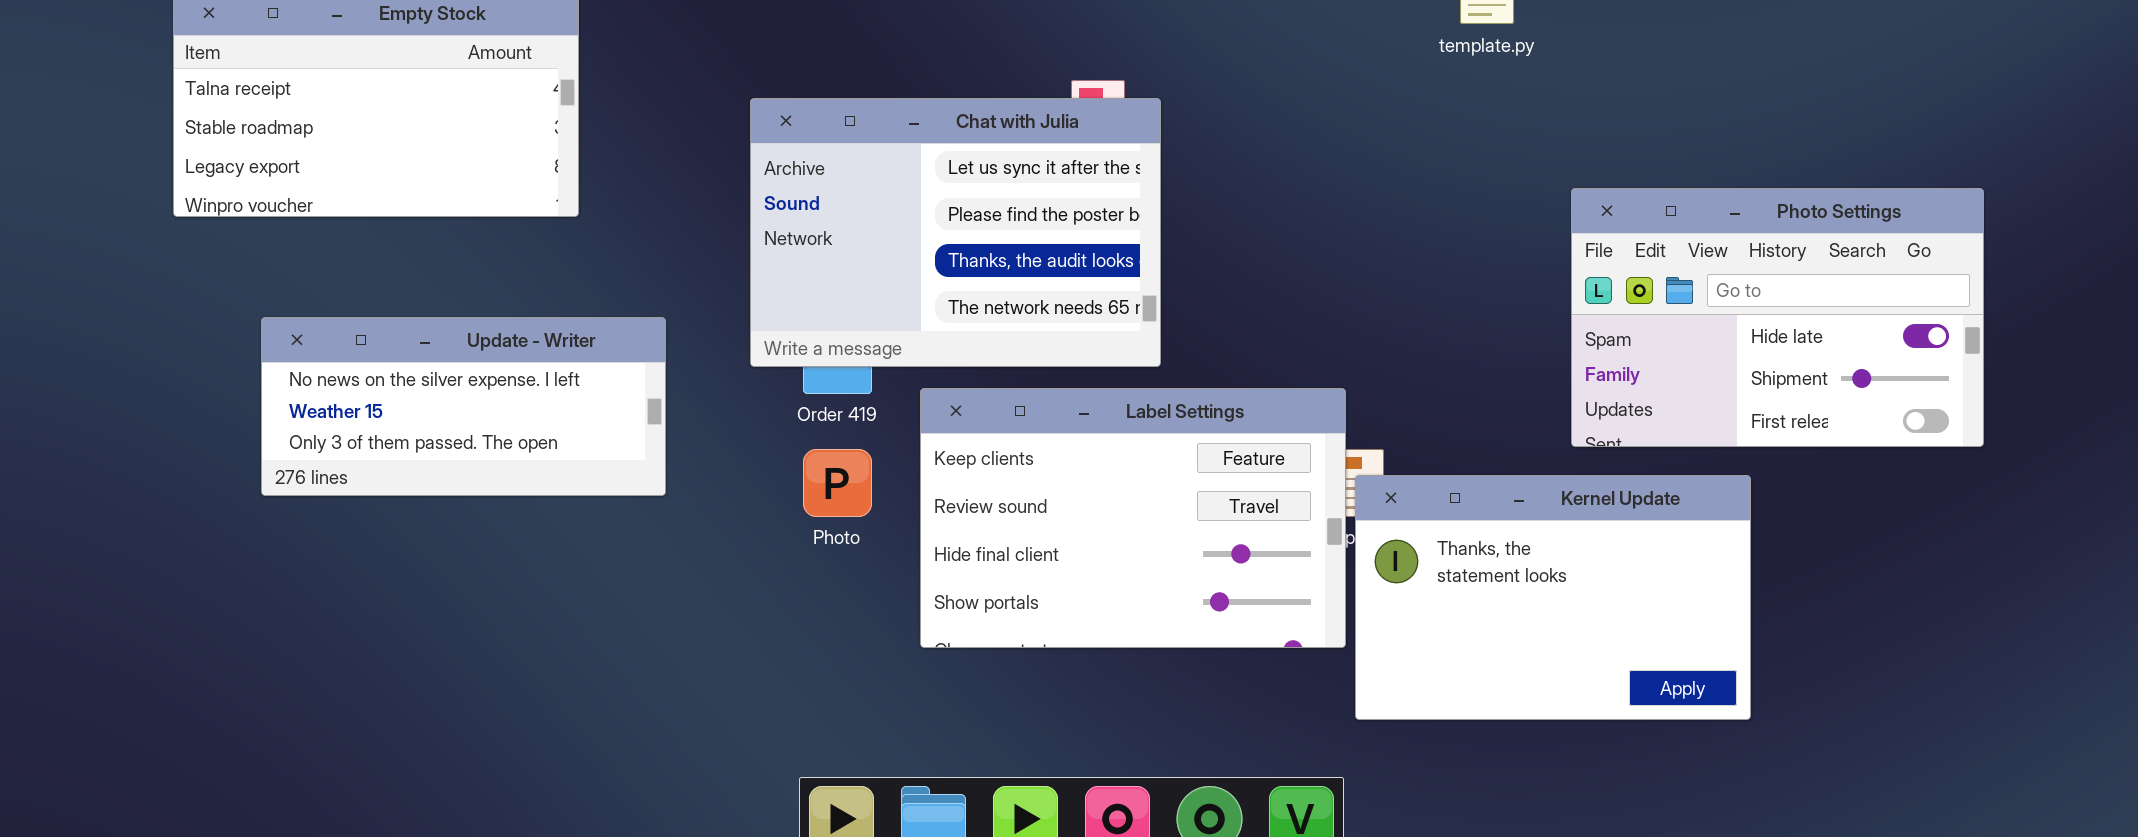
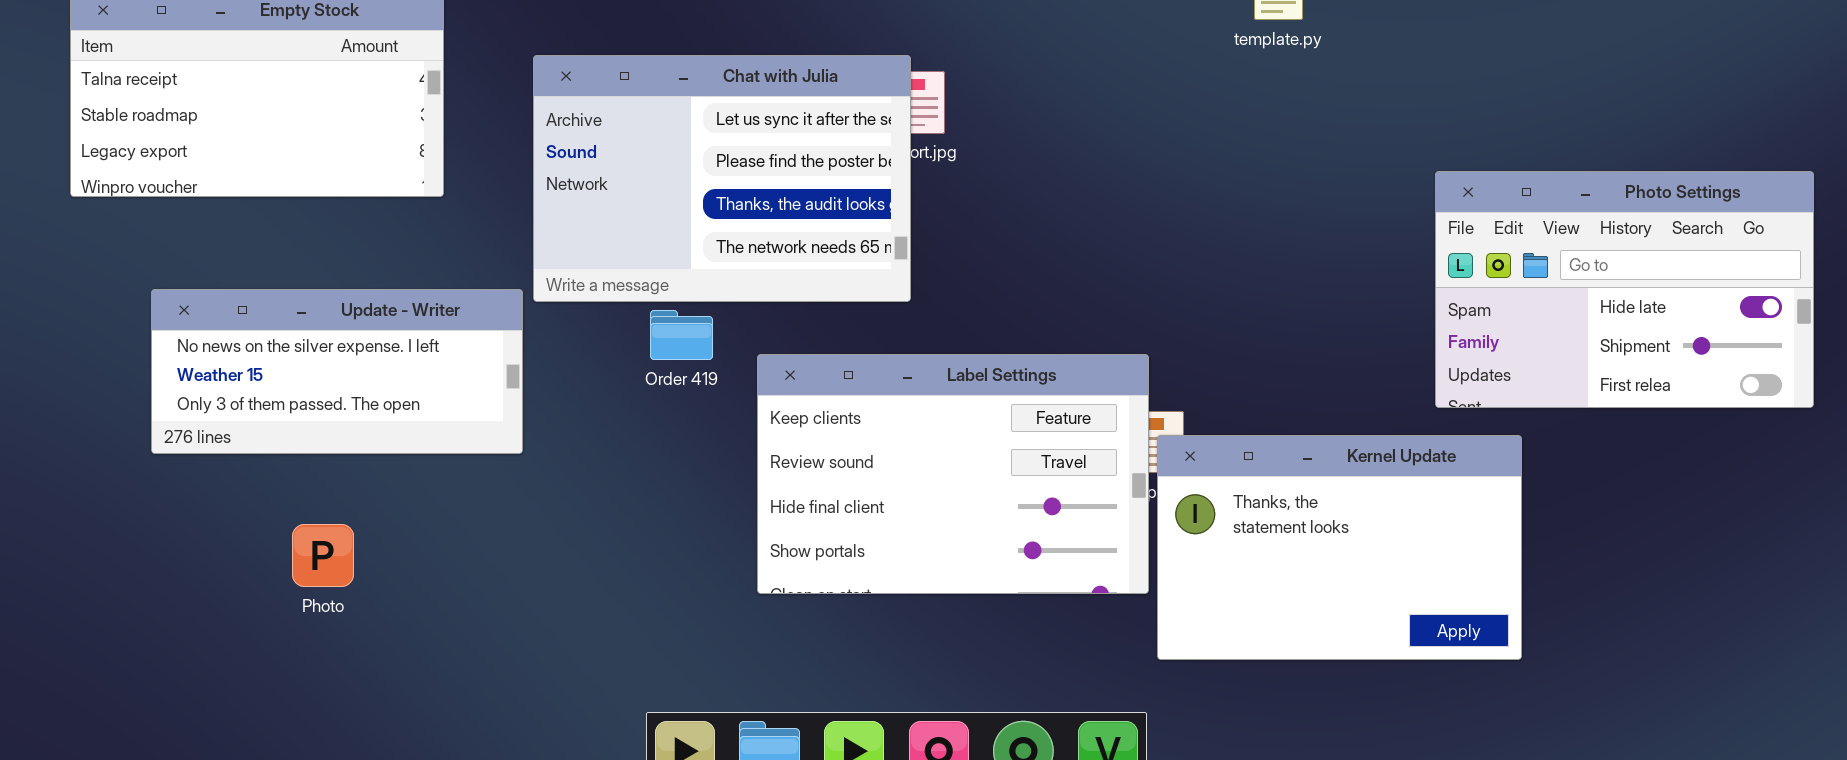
Chat with Julia: [750,98,1161,367] -> [533,55,911,302], moved
Photo Settings: [1571,188,1984,447] -> [1435,171,1814,408], moved
Photo: [803,449,872,517] -> [292,524,354,587], moved

